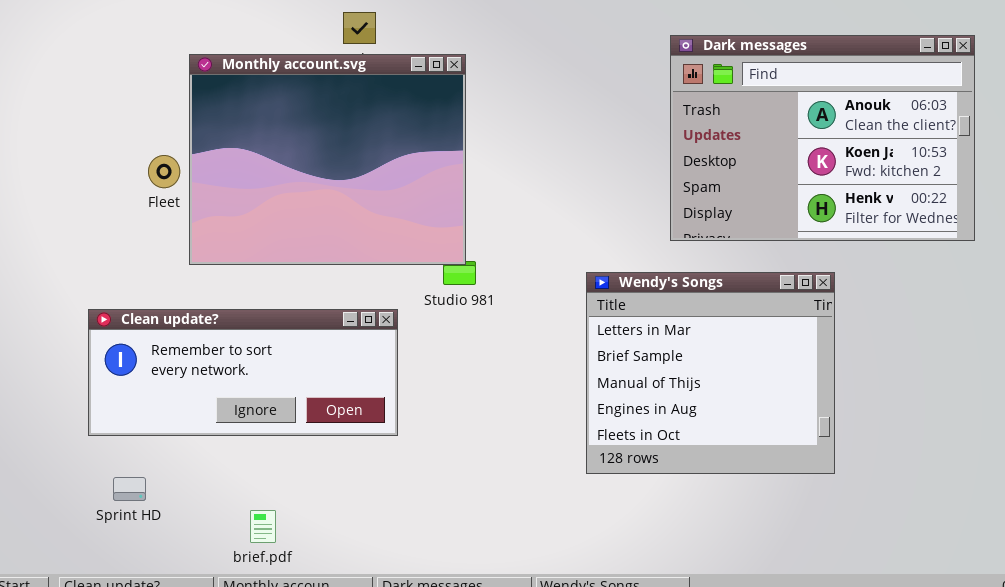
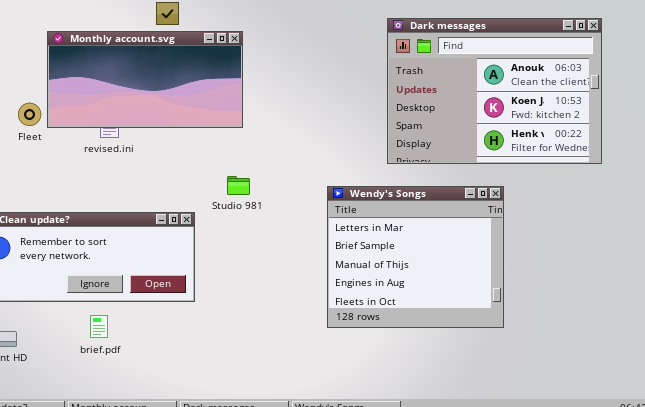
Monthly account.svg: [189,54,466,265] -> [47,31,243,128], resized
brief.pdf: [250,510,276,543] -> [90,315,108,338], moved

